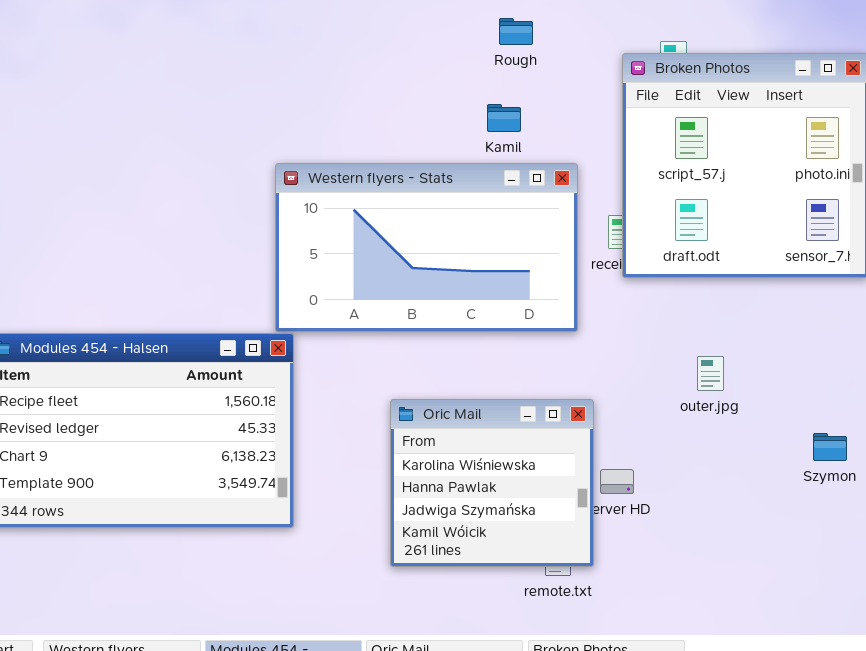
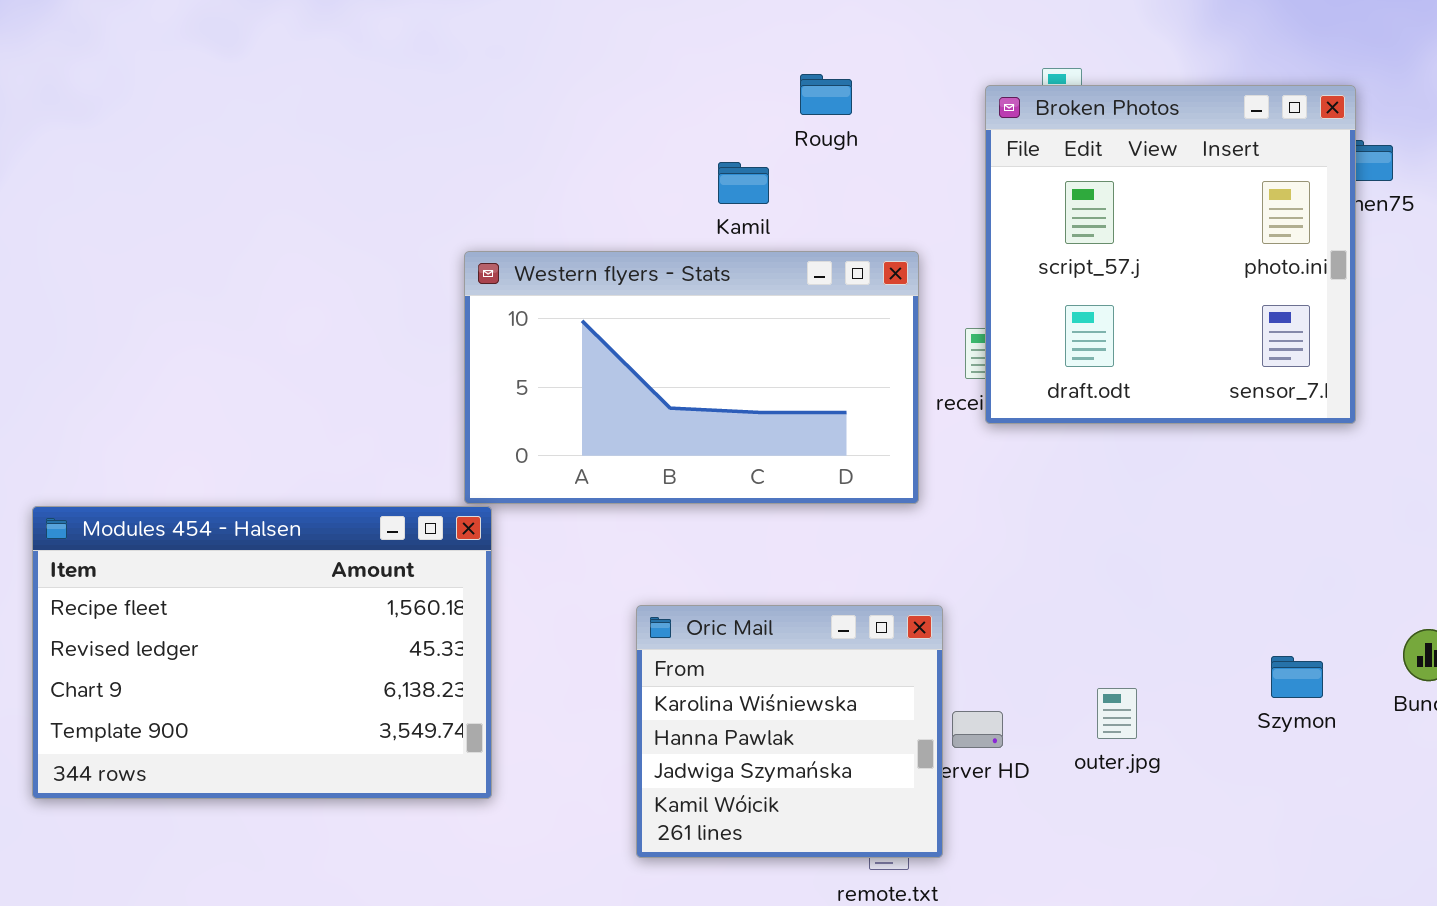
Rough: [499,18,533,45] -> [800,74,852,115], moved
Kamil: [487,104,521,132] -> [718,162,769,204], moved
outer.jpg: [697,356,724,391] -> [1097,688,1137,739], moved

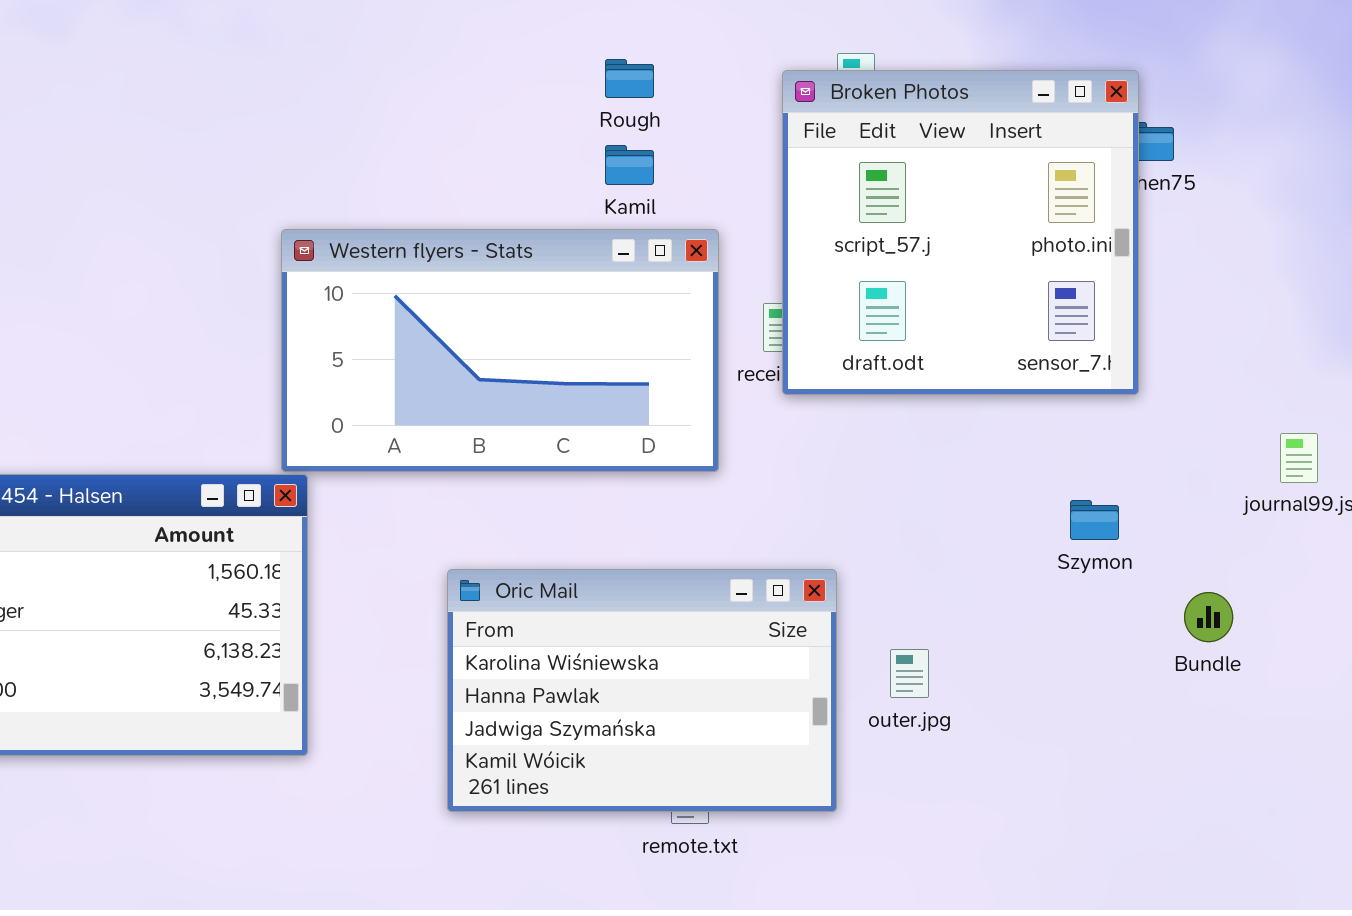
Kamil: [718,162,769,204] -> [605,145,654,185], moved
Oric Mail: [636,605,943,858] -> [447,569,837,812], resized
Szymon: [1271,656,1323,698] -> [1070,500,1119,540], moved

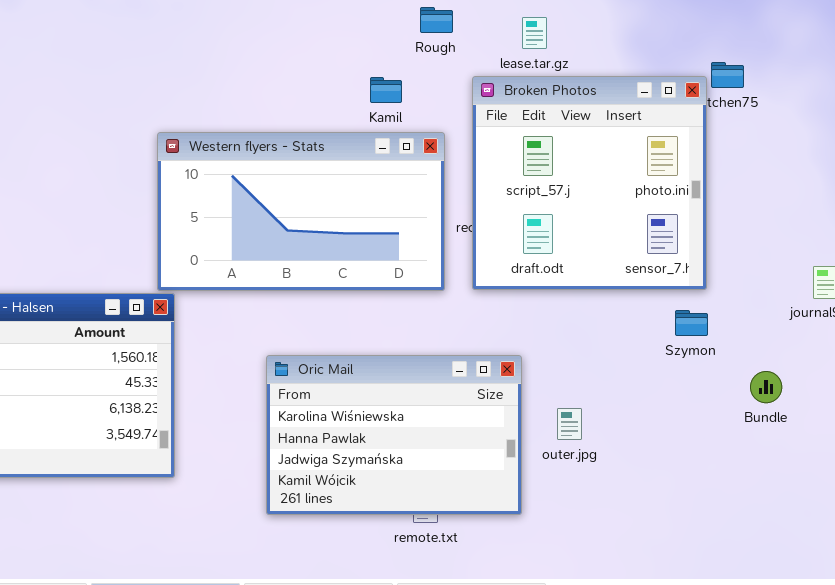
Rough: [605,59,654,98] -> [420,7,453,33], moved
Broken Photos: [782,70,1139,395] -> [472,76,707,290], moved

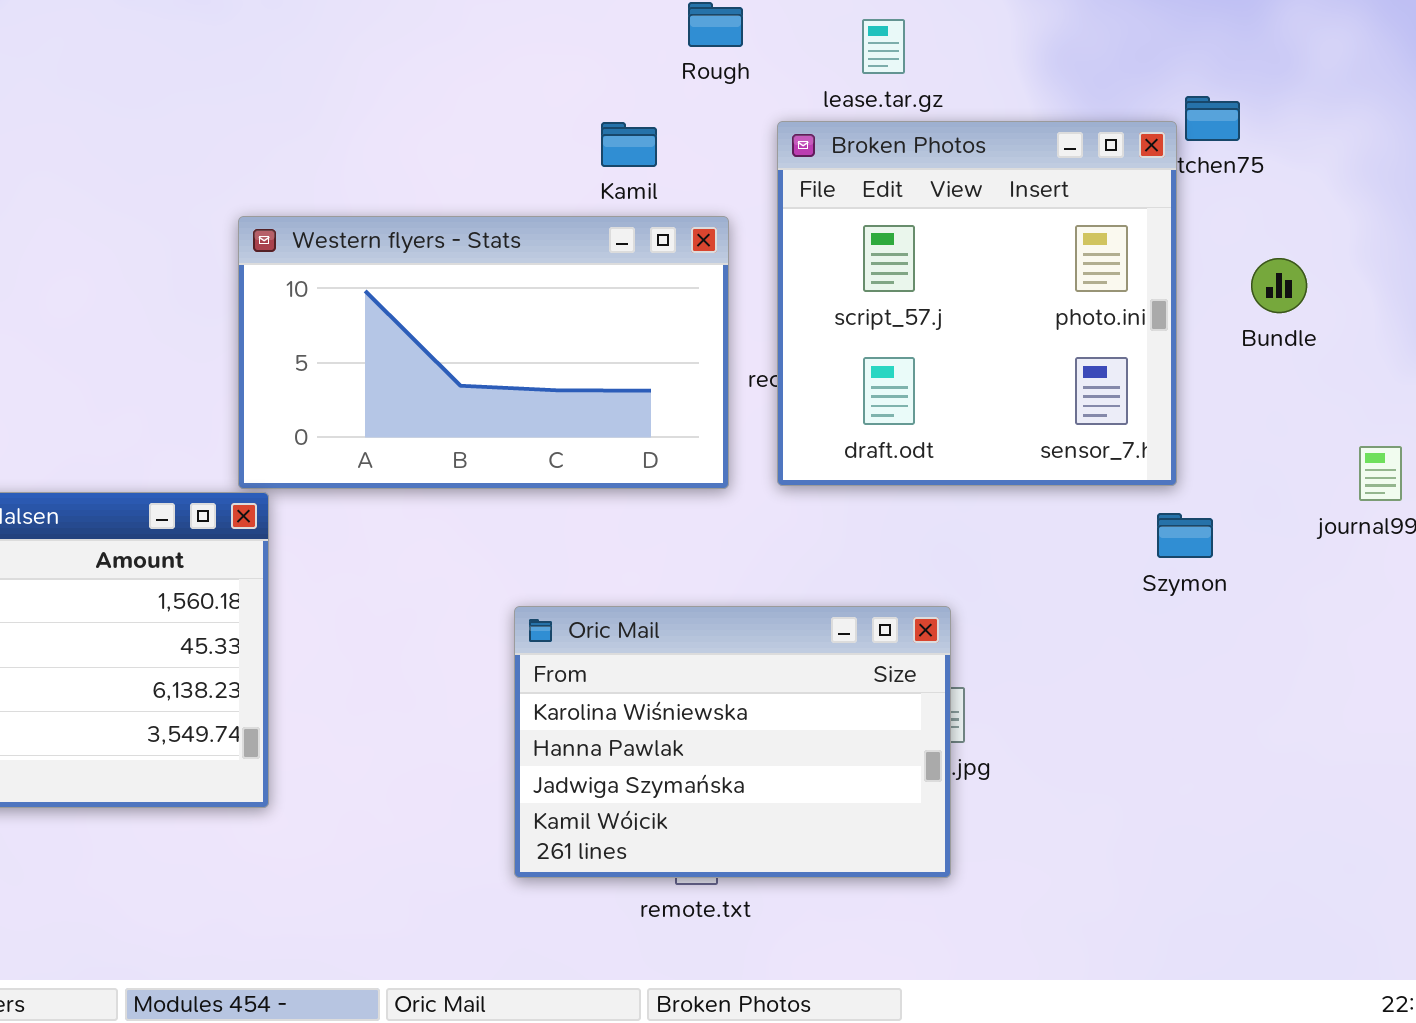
Szymon: [675,310,708,336] -> [1157,513,1213,558], moved
Oric Mail: [266,355,522,515] -> [514,606,951,878], moved
Bundle: [750,371,782,403] -> [1251,258,1307,313], moved

